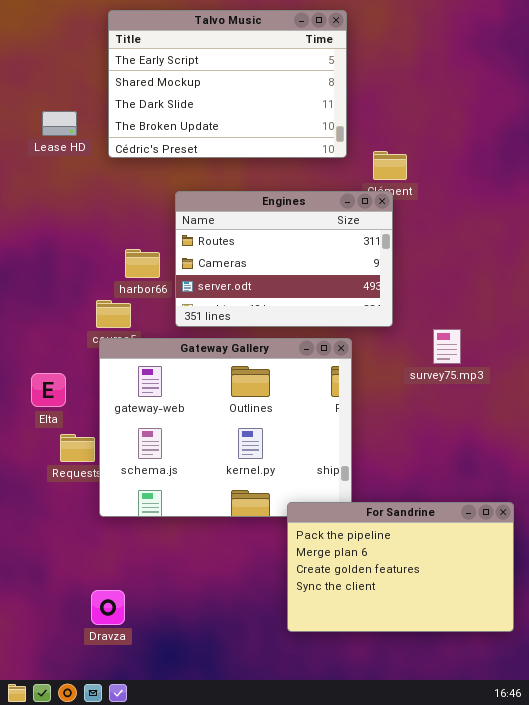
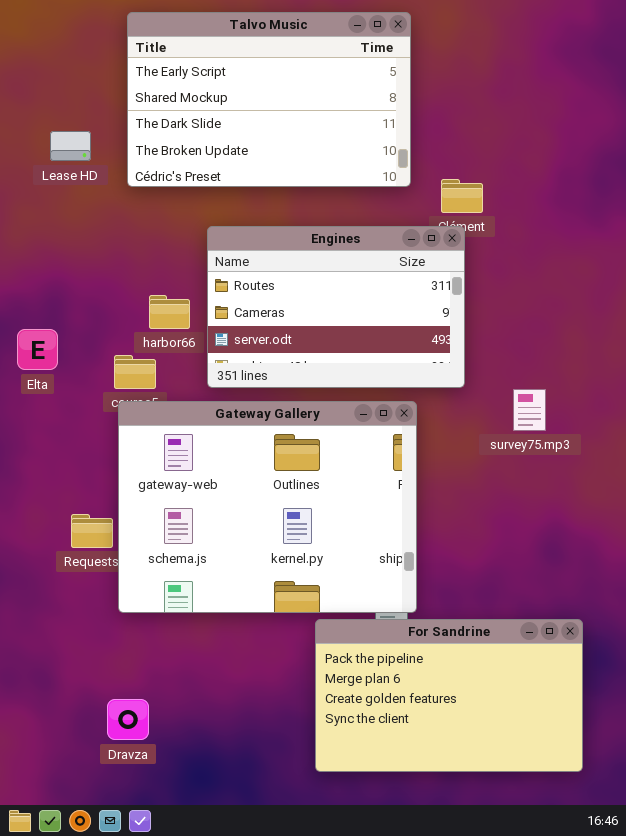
Elta: [31,373,66,407] -> [17,329,58,370], moved
For Sandrine: [287,502,514,632] -> [315,619,583,772], moved

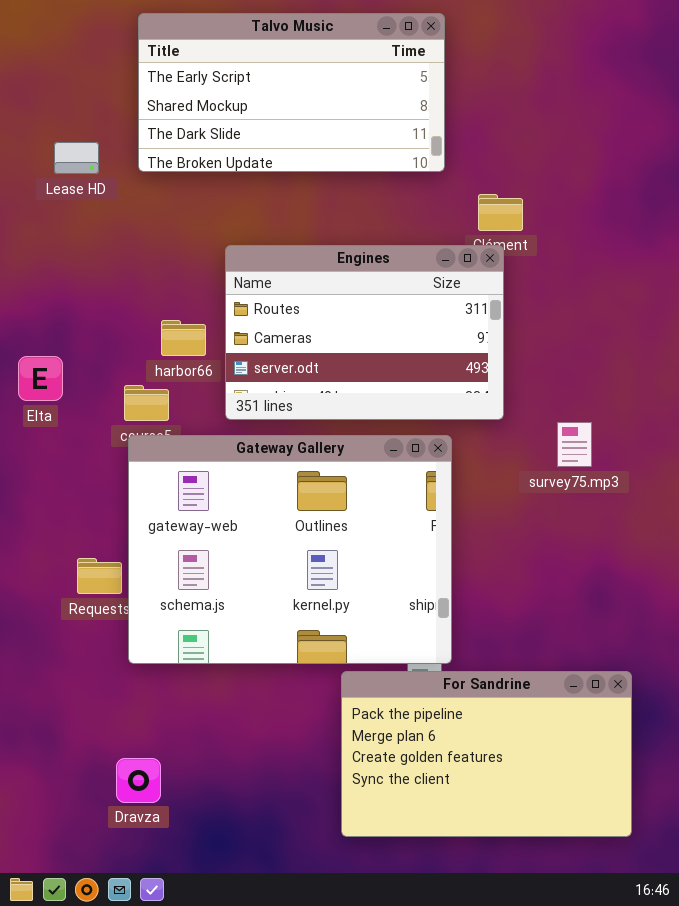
Talvo Music: [127,12,411,187] -> [138,13,445,172], resized

